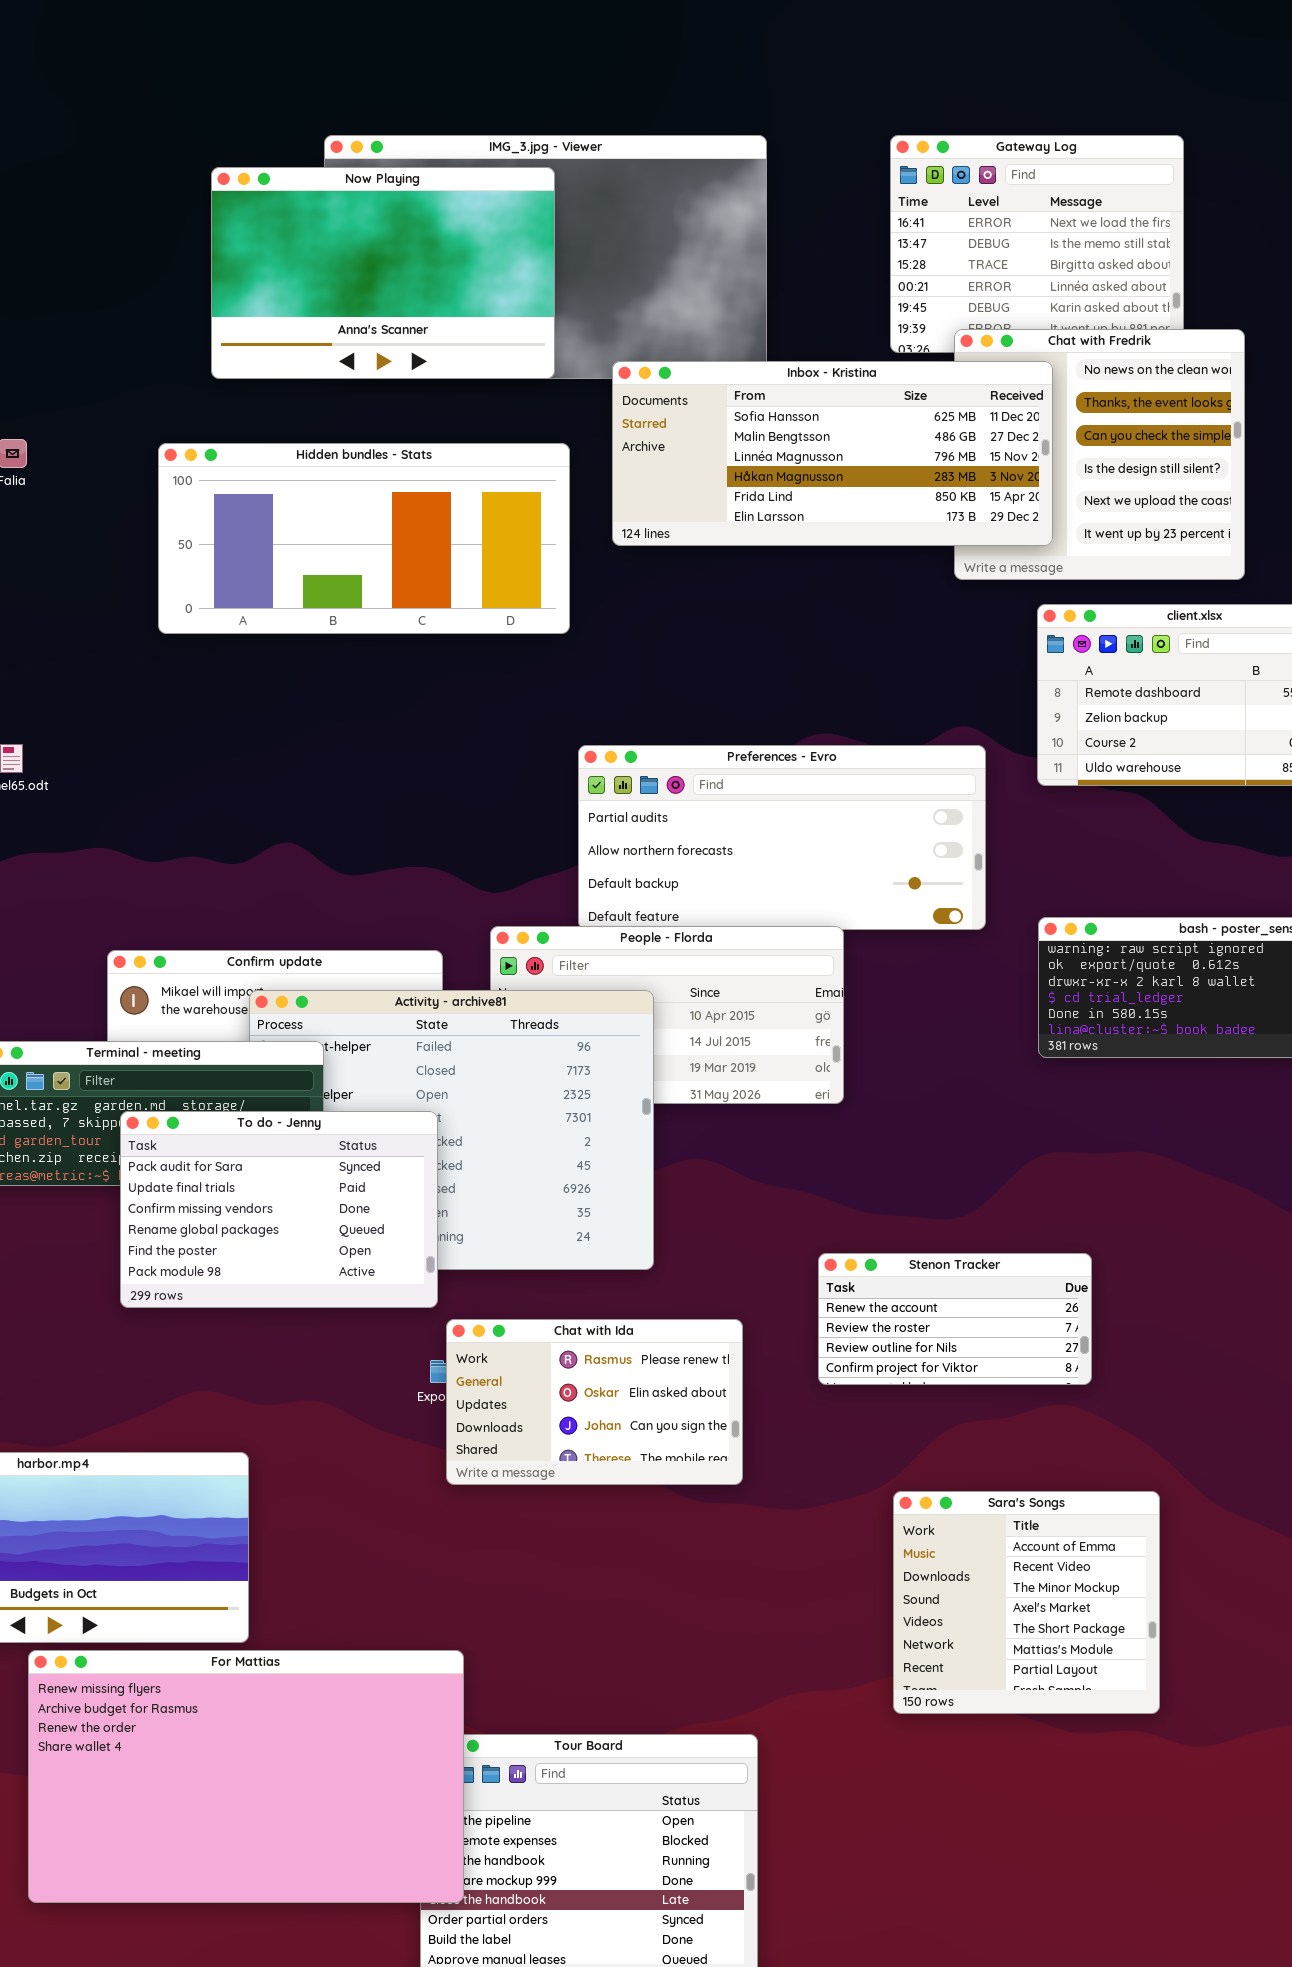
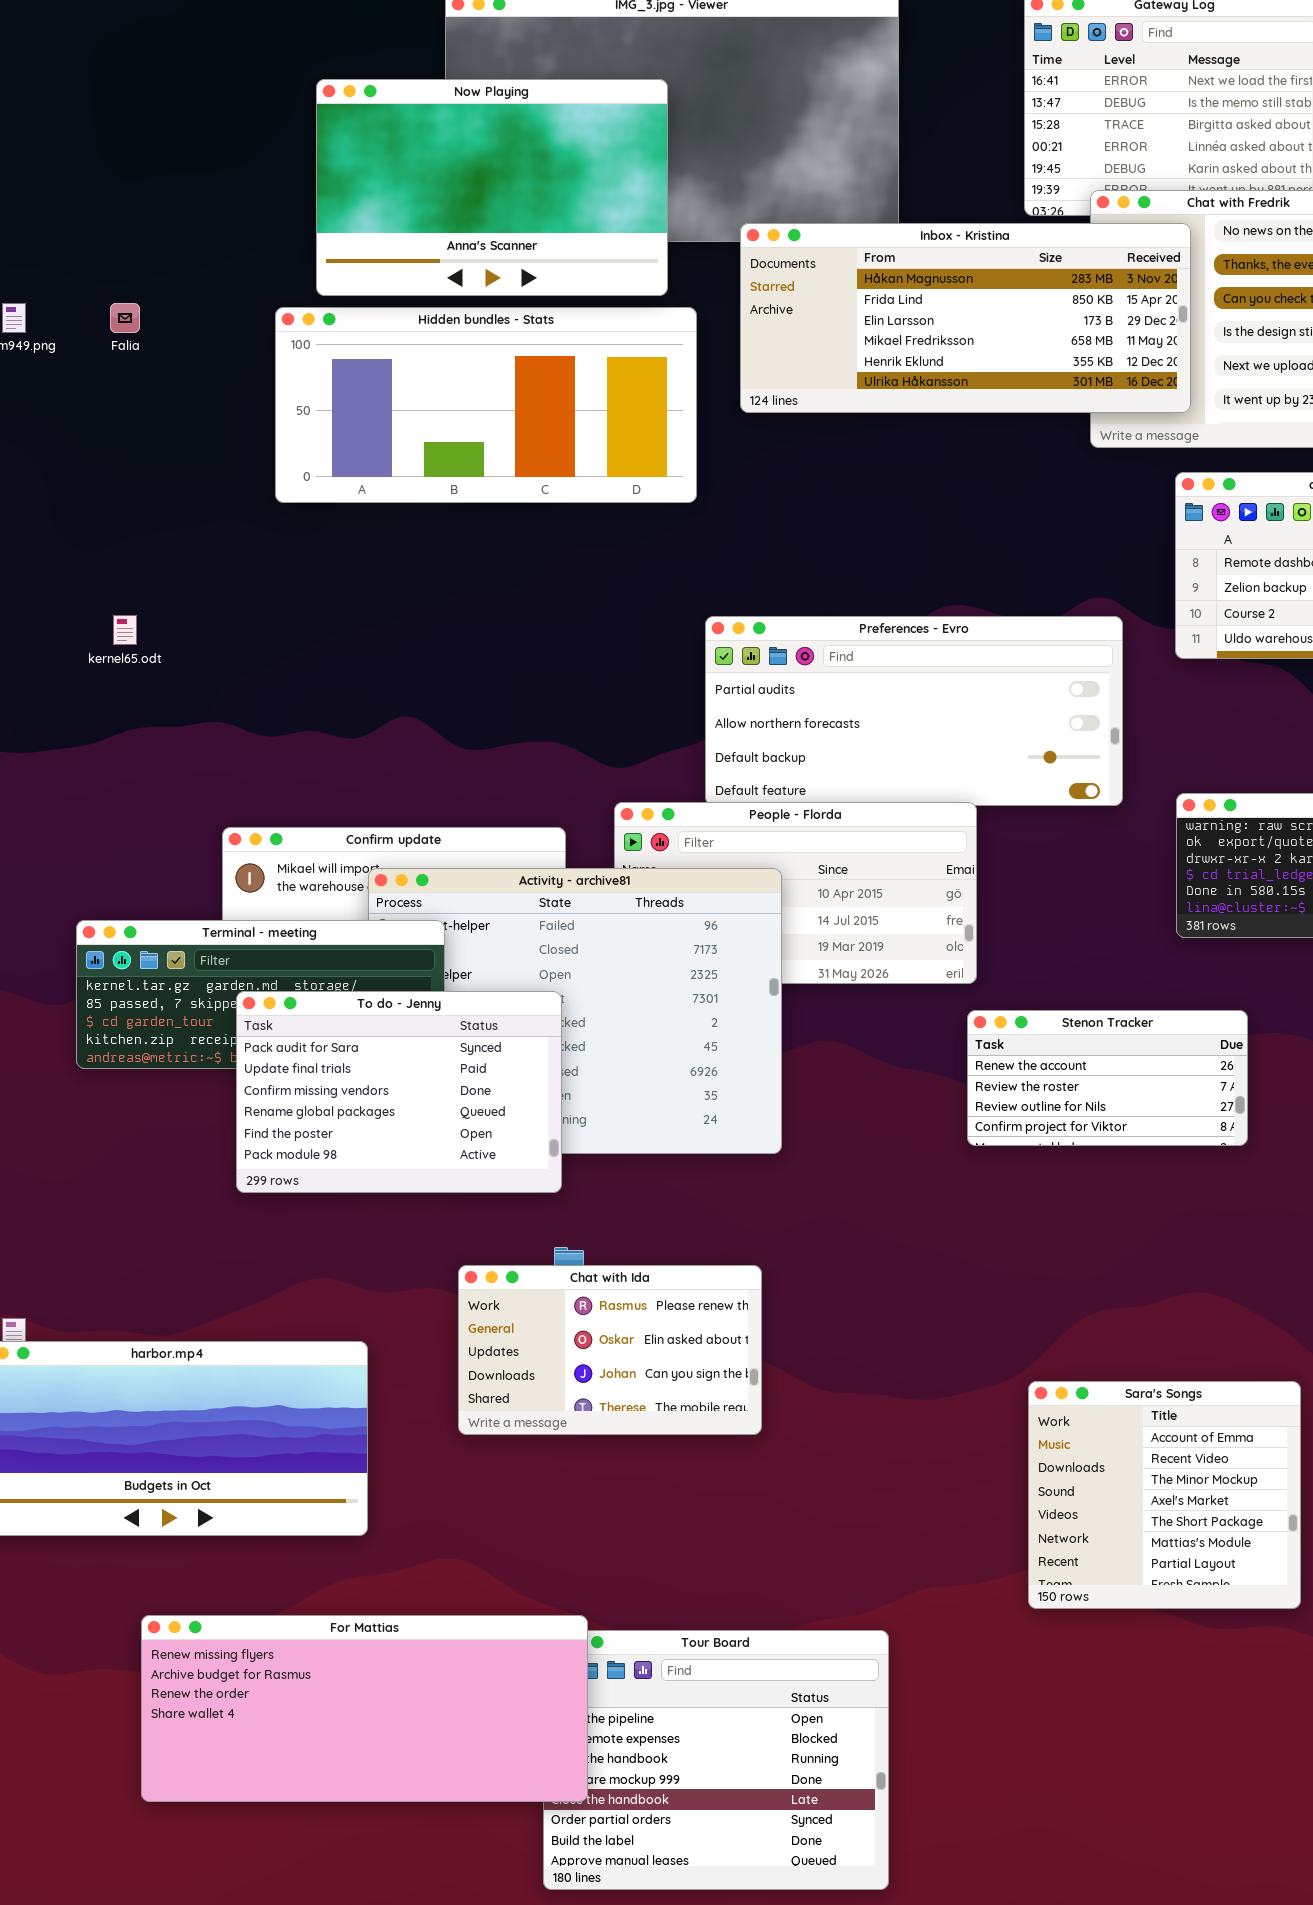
Now Playing: [211,167,555,379] -> [316,79,668,296], moved
Inbox - Kristina: [612,361,1053,546] -> [740,223,1191,413], scrolled down 3 rows
Stenon Tracker: [818,1253,1092,1385] -> [967,1010,1248,1146], moved
Chat with Ida: [446,1319,743,1485] -> [458,1265,762,1435], moved
For Mattias: [28,1650,464,1903] -> [141,1615,588,1802], resized

